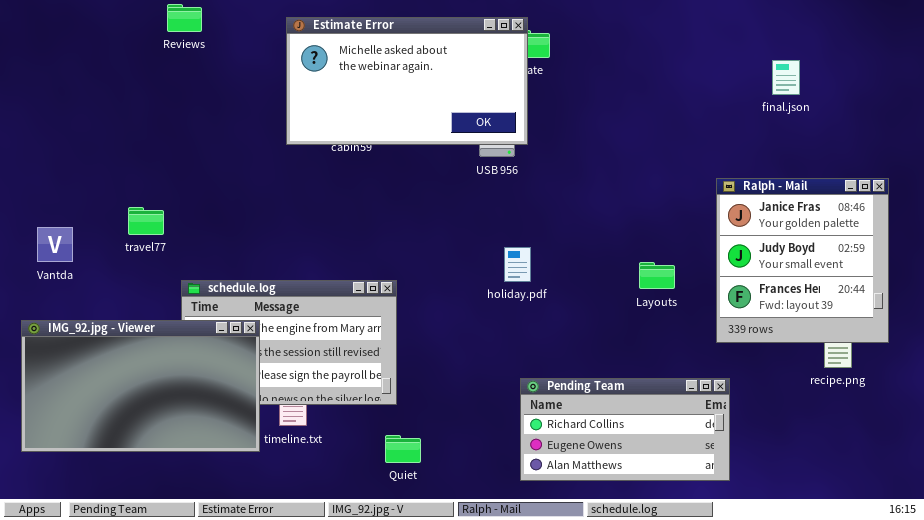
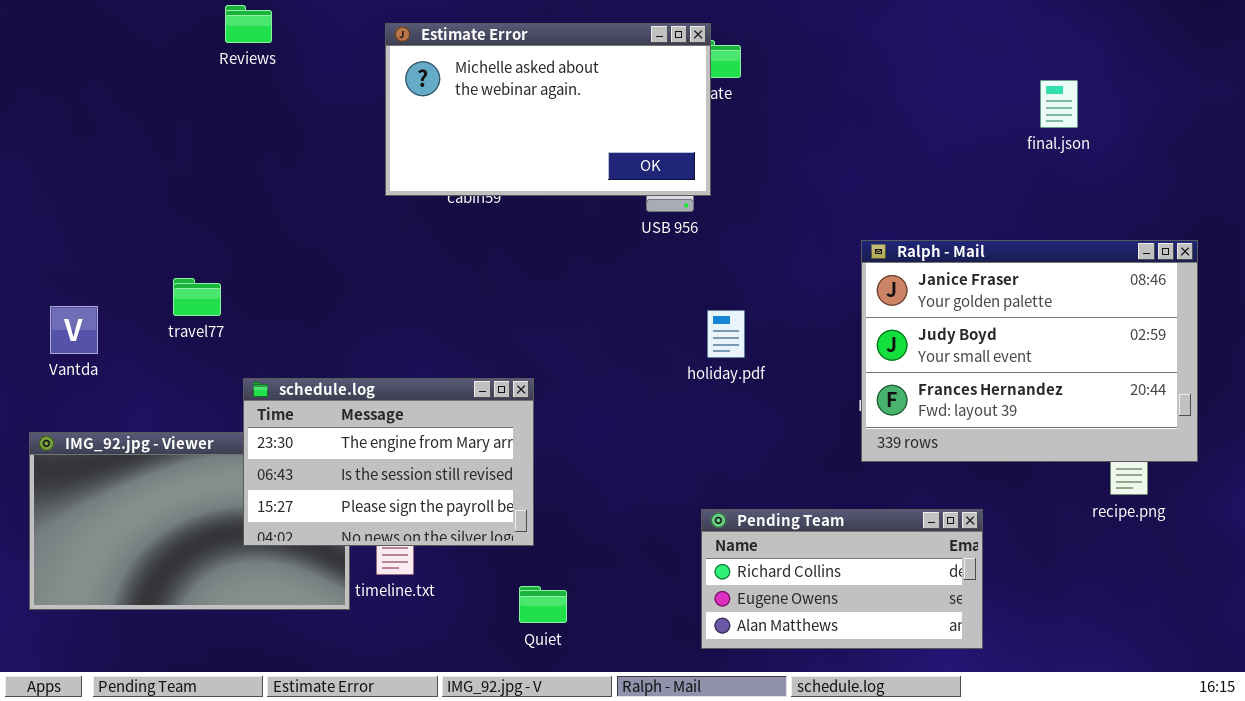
Ralph - Mail: [716,178,889,343] -> [861,240,1198,462], resized
holiday.pdf: [504,247,531,282] -> [707,310,745,358], moved
schedule.log: [181,280,397,405] -> [243,378,534,546], raised

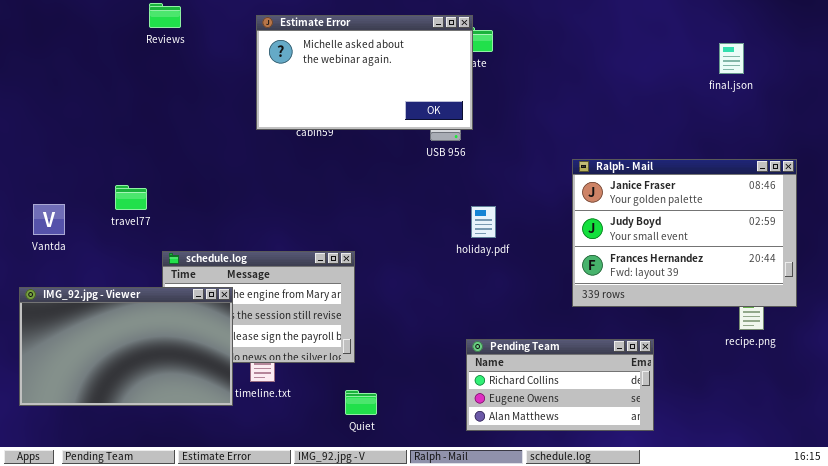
final.json: [1040,80,1078,128] -> [719,43,744,74], moved
IMG_92.jpg - Viewer: [29,432,350,610] -> [19,287,233,406], raised

